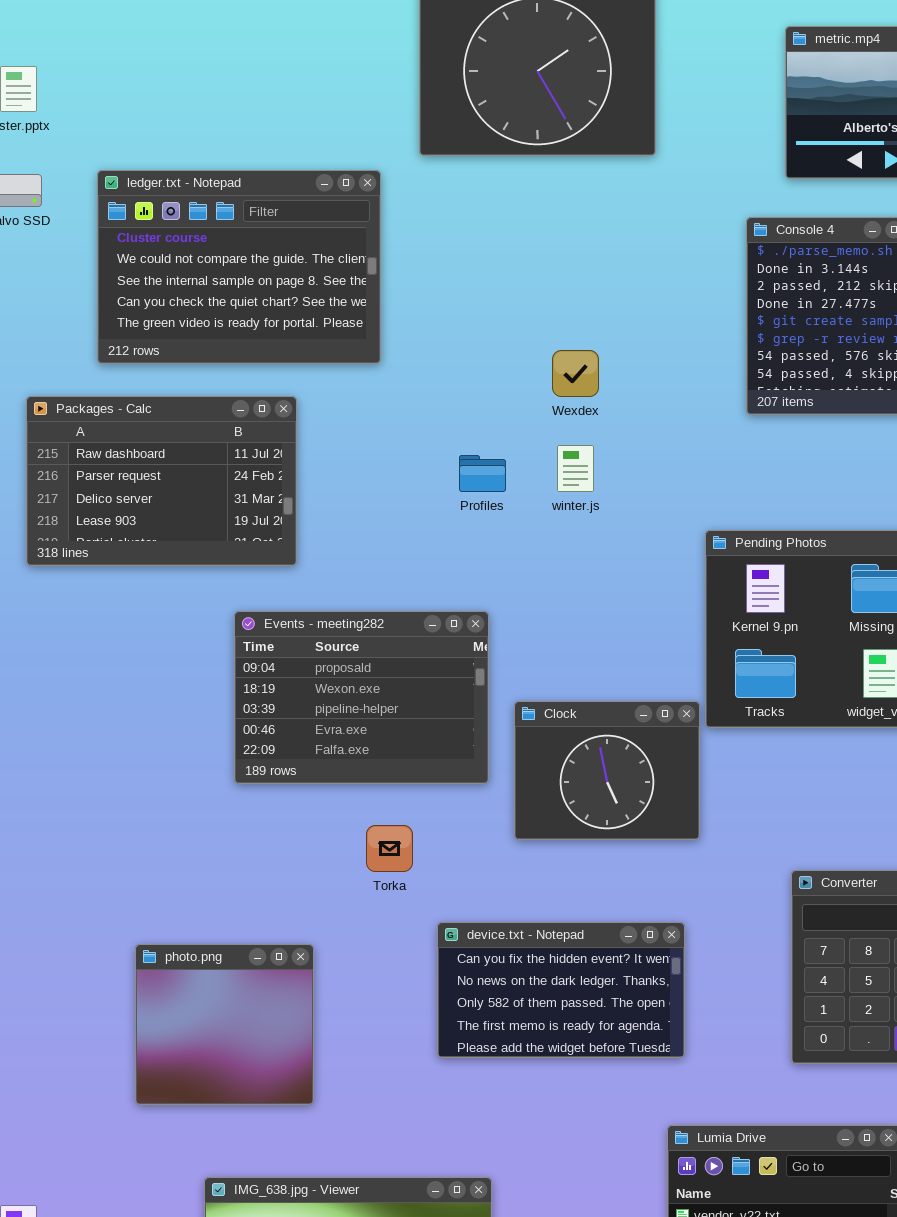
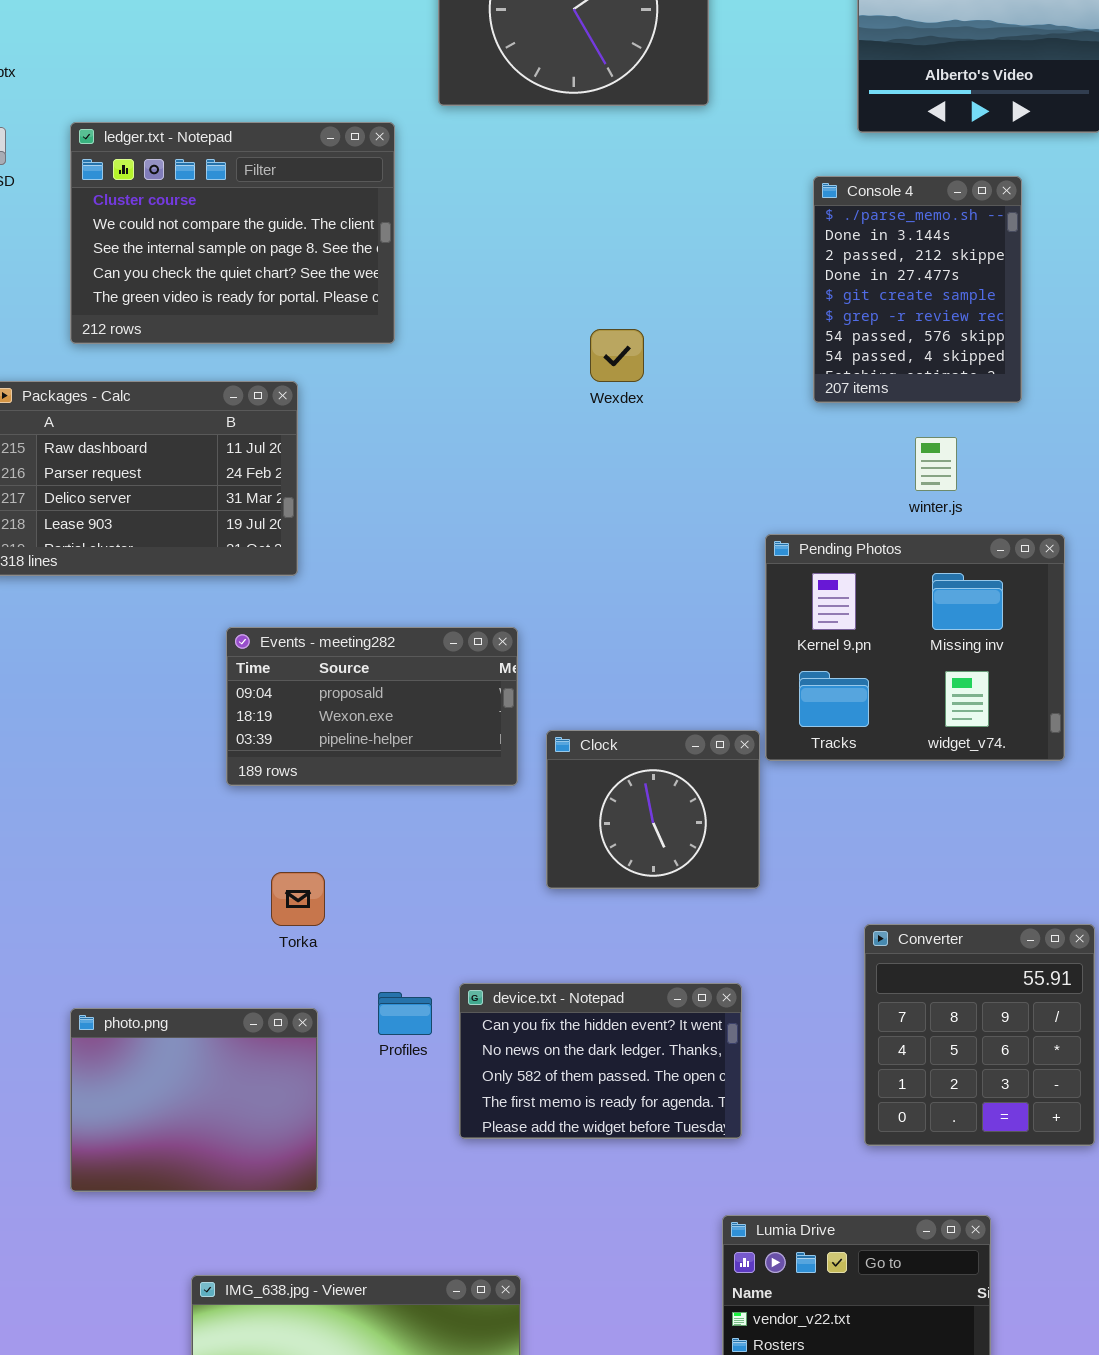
winter.js: [557,445,594,492] -> [915,437,957,491], moved
Profiles: [459,455,506,492] -> [378,992,432,1035], moved
Events - meeting282: [234,611,489,784] -> [226,627,518,786], resized
Torka: [366,825,413,872] -> [271,872,325,926], moved
photo.png: [135,944,314,1105] -> [70,1008,318,1192], resized

